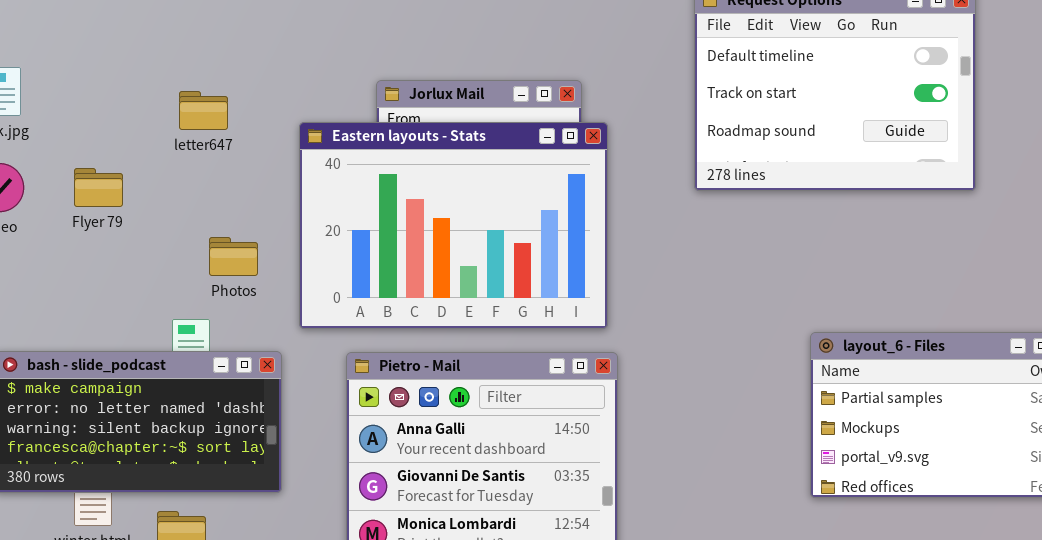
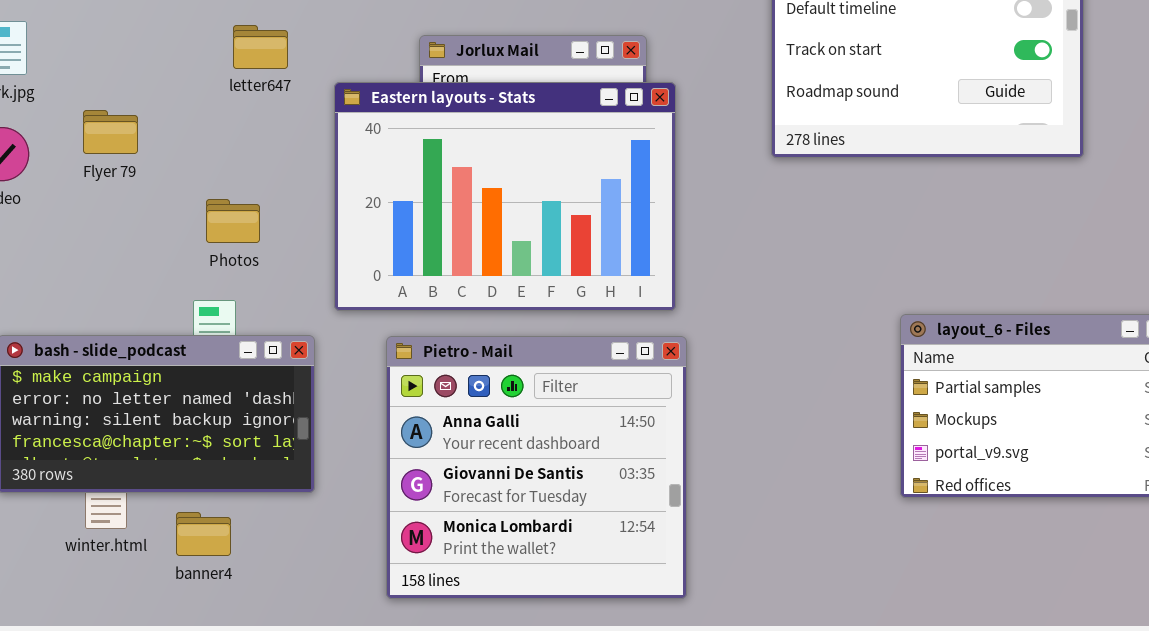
letter647: [179,91,228,130] -> [233,25,288,69], moved
Flyer 79: [74,168,123,207] -> [83,110,138,154], moved
Photos: [209,237,258,276] -> [206,199,260,243], moved

